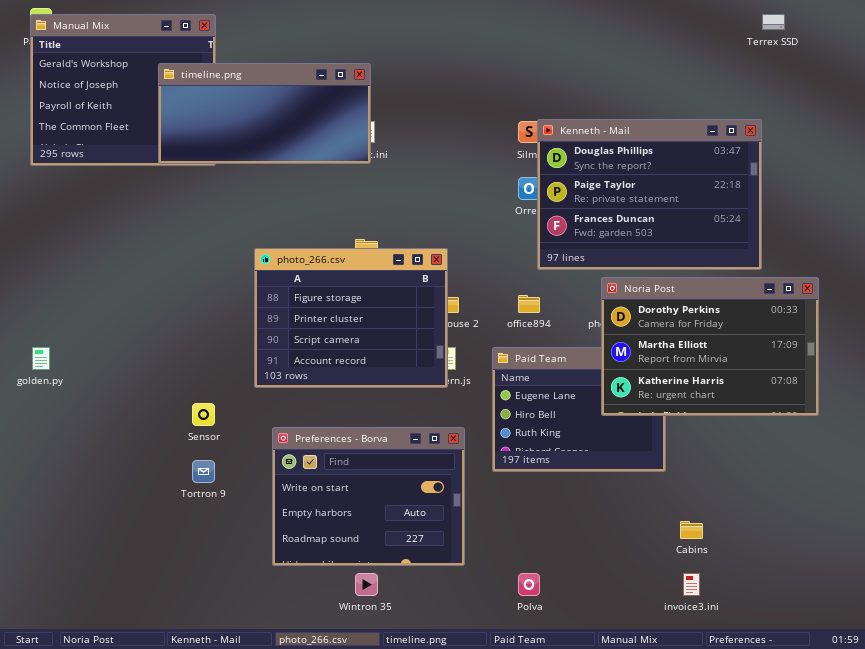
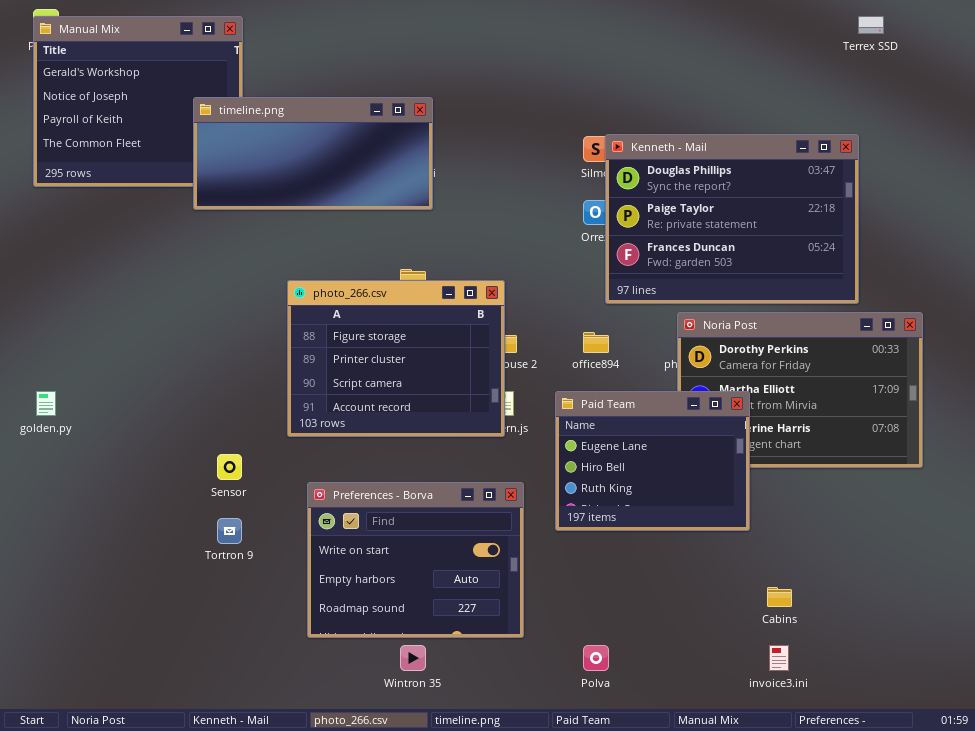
timeline.png: [158,63,371,164] -> [193,97,433,210], moved
Paid Team: [492,347,666,472] -> [555,391,750,531], raised

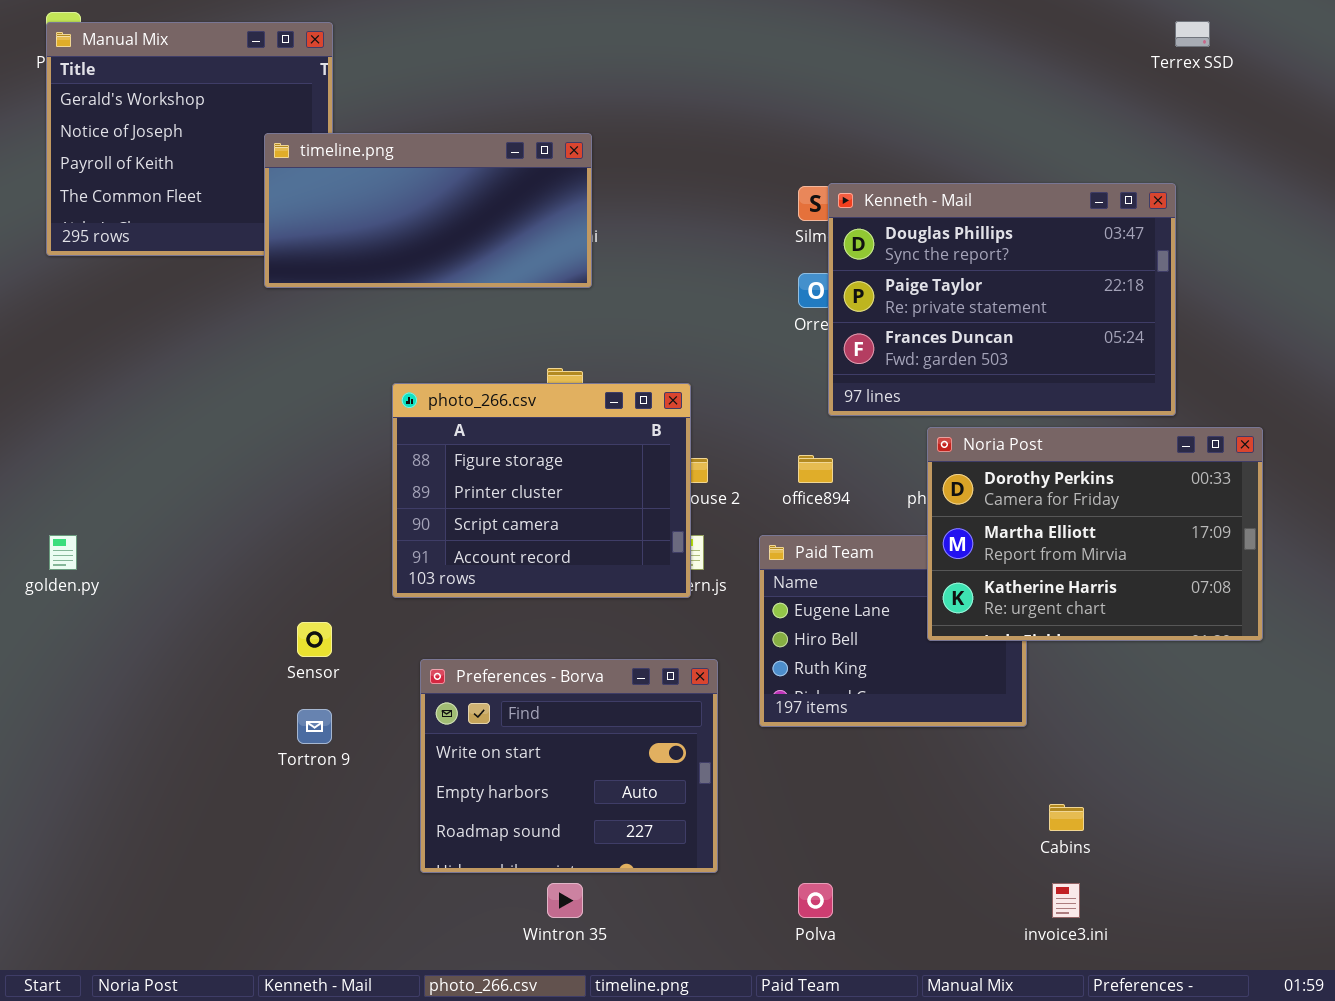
Noria Post: [677,312,923,468] -> [927,427,1263,641], raised

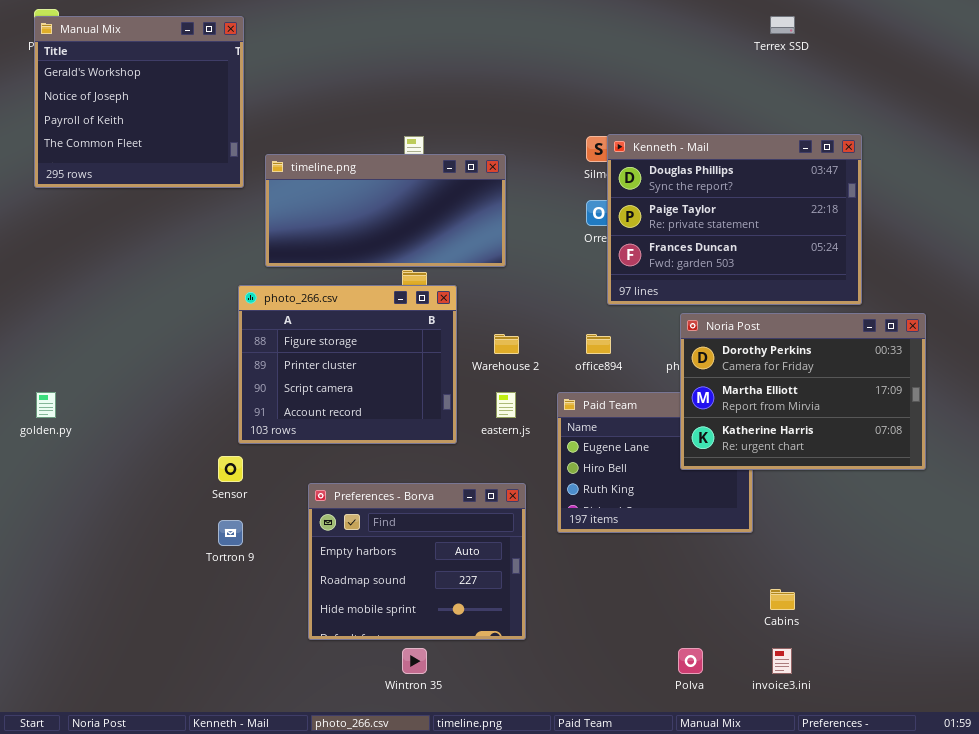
Terrex SSD: [1175,21,1210,47] -> [770,16,795,34], moved
timeline.png: [264,133,592,288] -> [265,154,506,267], moved
photo_266.csv: [392,383,691,598] -> [238,285,457,444], moved
Preferences - Borva: [420,659,718,873] -> [308,483,526,640], scrolled down 1 row
Polva: [798,883,833,918] -> [678,648,703,674], moved

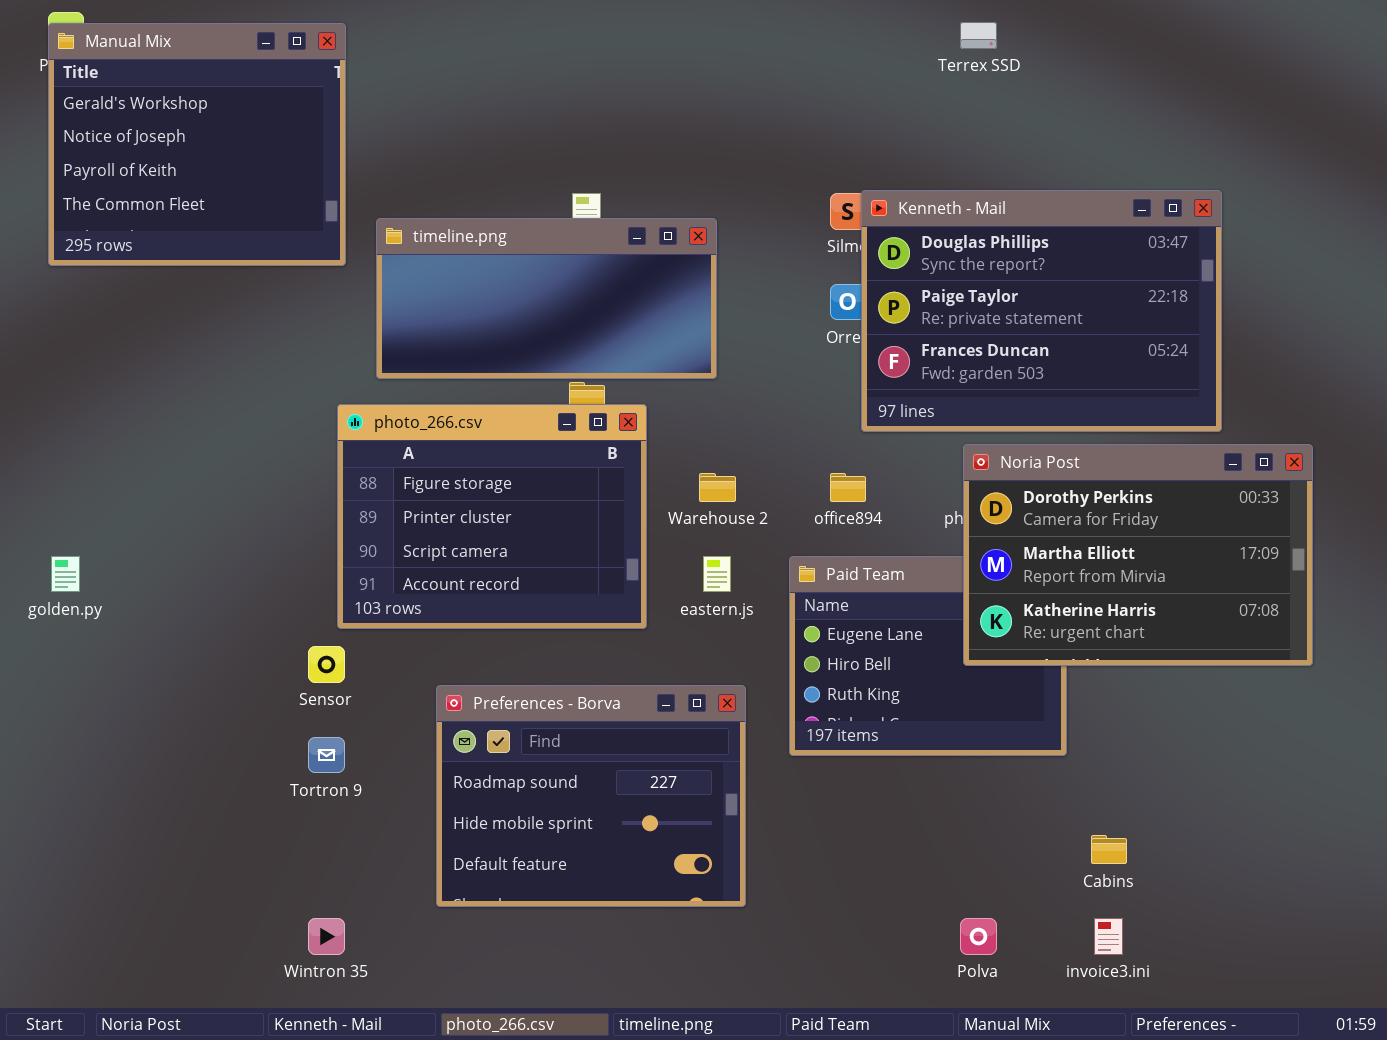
Terrex SSD: [770,16,795,34] -> [960,22,997,49], moved
Preferences - Borva: [308,483,526,640] -> [436,685,746,907], scrolled down 1 row
Wintron 35: [402,648,427,674] -> [308,918,345,955], moved

